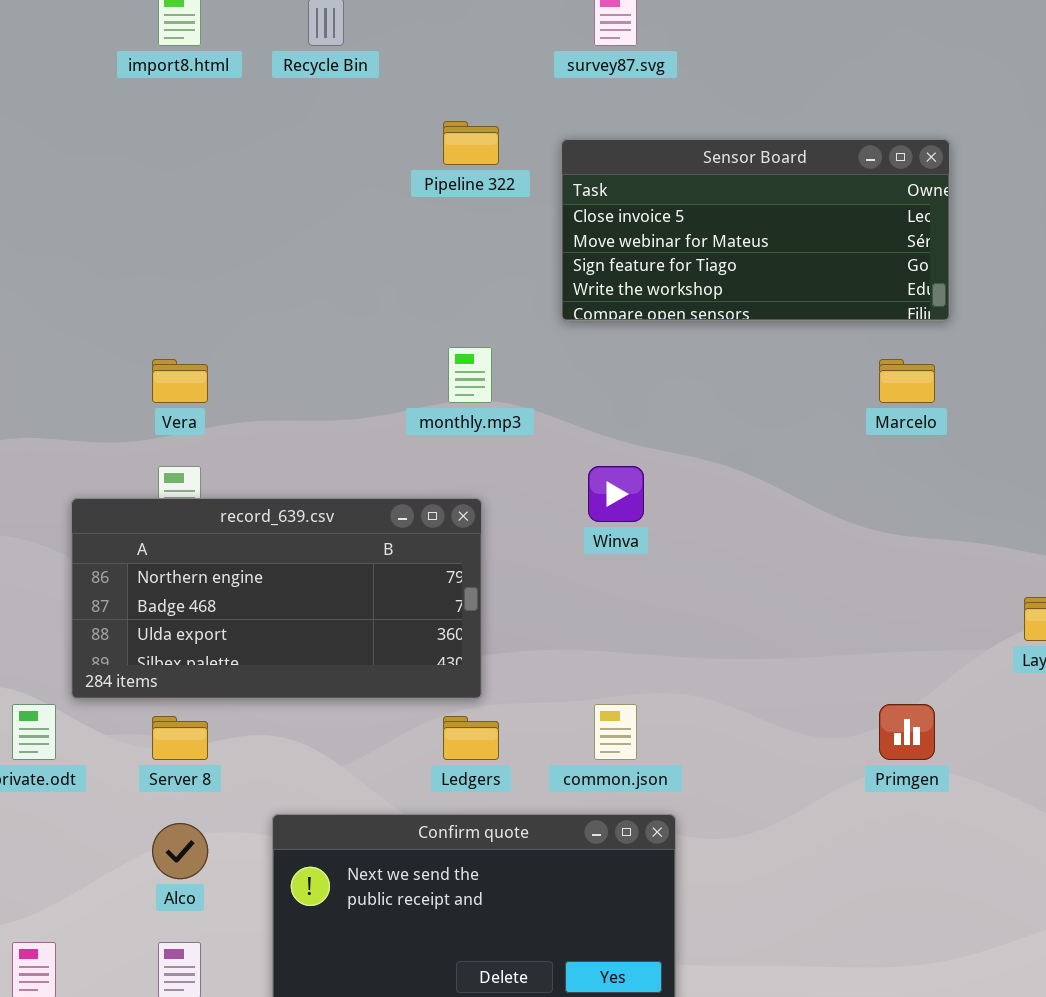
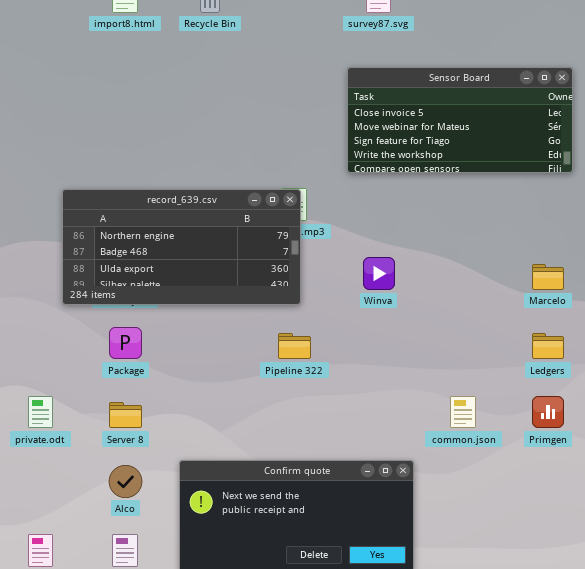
Pipeline 322: [443,121,499,165] -> [278,333,311,359], moved
Marcelo: [879,359,935,403] -> [532,264,564,290], moved
record_639.csv: [71,498,482,699] -> [62,189,301,305], moved
common.json: [594,704,637,760] -> [450,396,476,428], moved
Ledgers: [443,716,499,760] -> [532,333,564,359], moved

